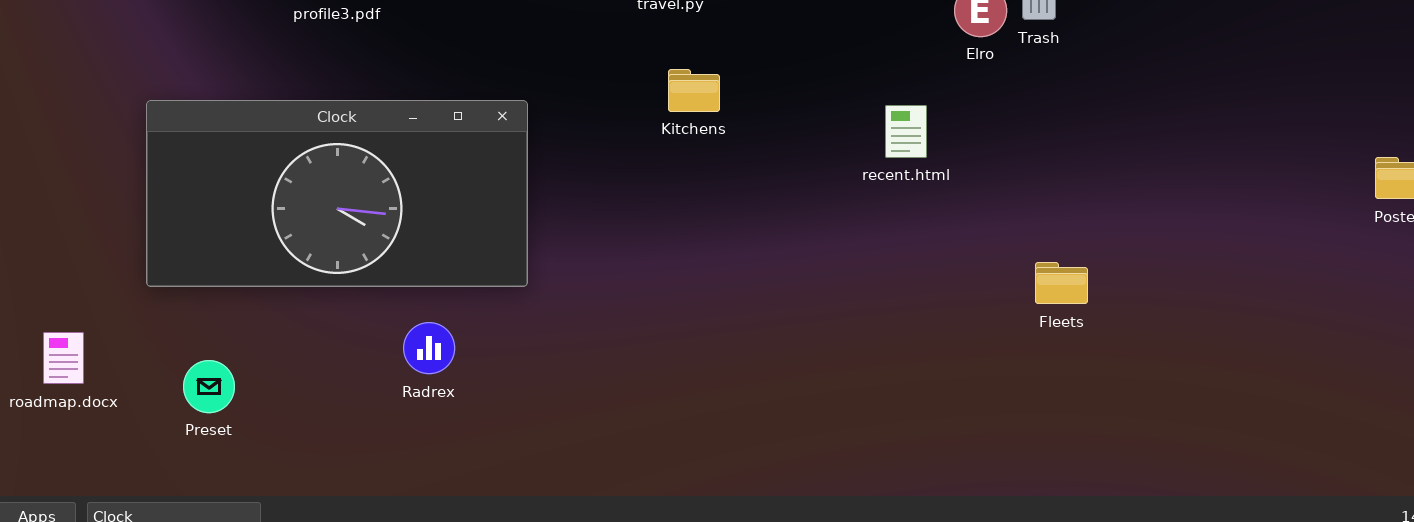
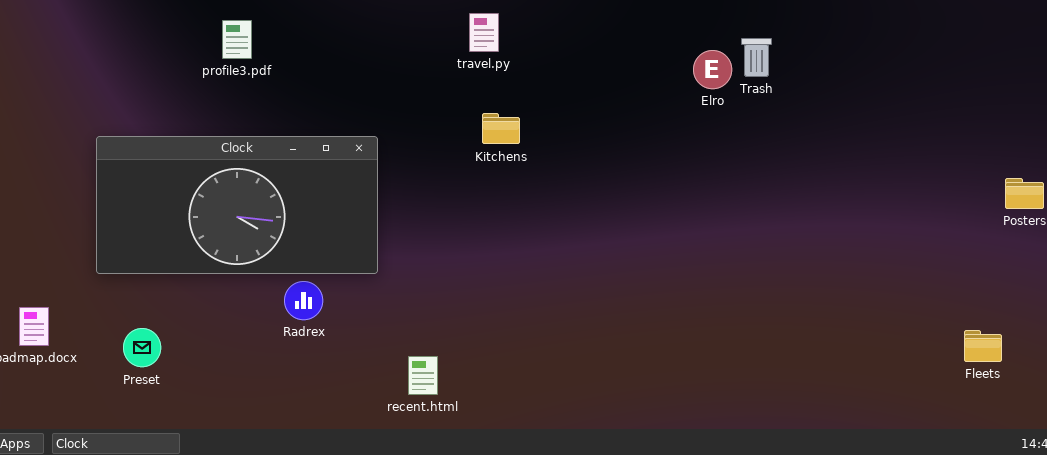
recent.html: [885,105,927,158] -> [408,356,438,395], moved
Fleets: [1035,262,1088,304] -> [964,330,1002,362], moved
Radrex: [403,322,455,374] -> [284,281,323,320], moved

